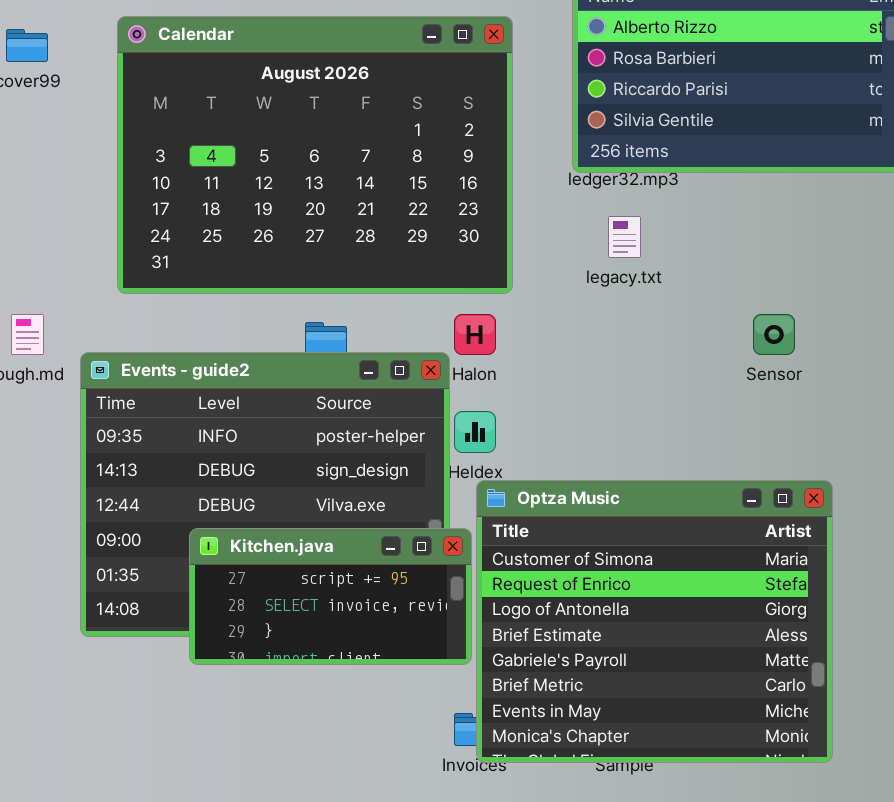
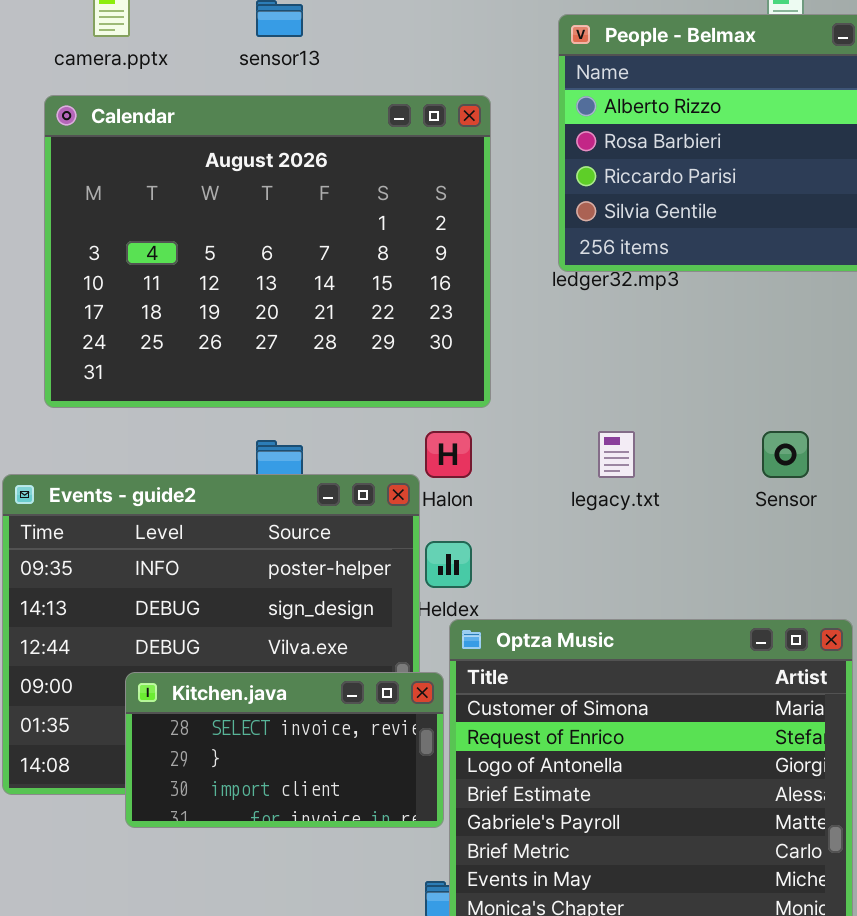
legacy.txt: [608,216,641,258] -> [598,431,635,478], moved
Kitchen.java: [189,528,472,665] -> [125,672,444,828], scrolled down 1 row

